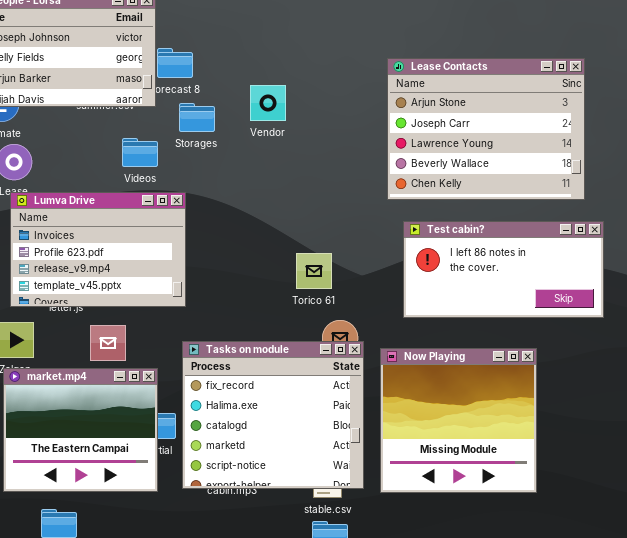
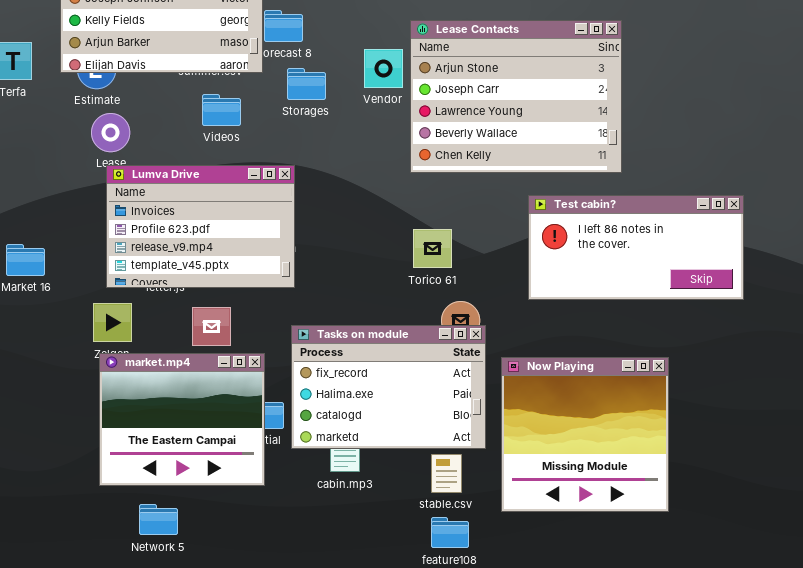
Lease Contacts: [387,58,585,200] -> [410,20,622,173], moved
Videos: [122,138,158,167] -> [202,94,241,126], moved
Tasks on module: [182,341,364,489] -> [291,325,486,449], resized
Now Playing: [380,348,537,493] -> [501,357,669,512], moved

